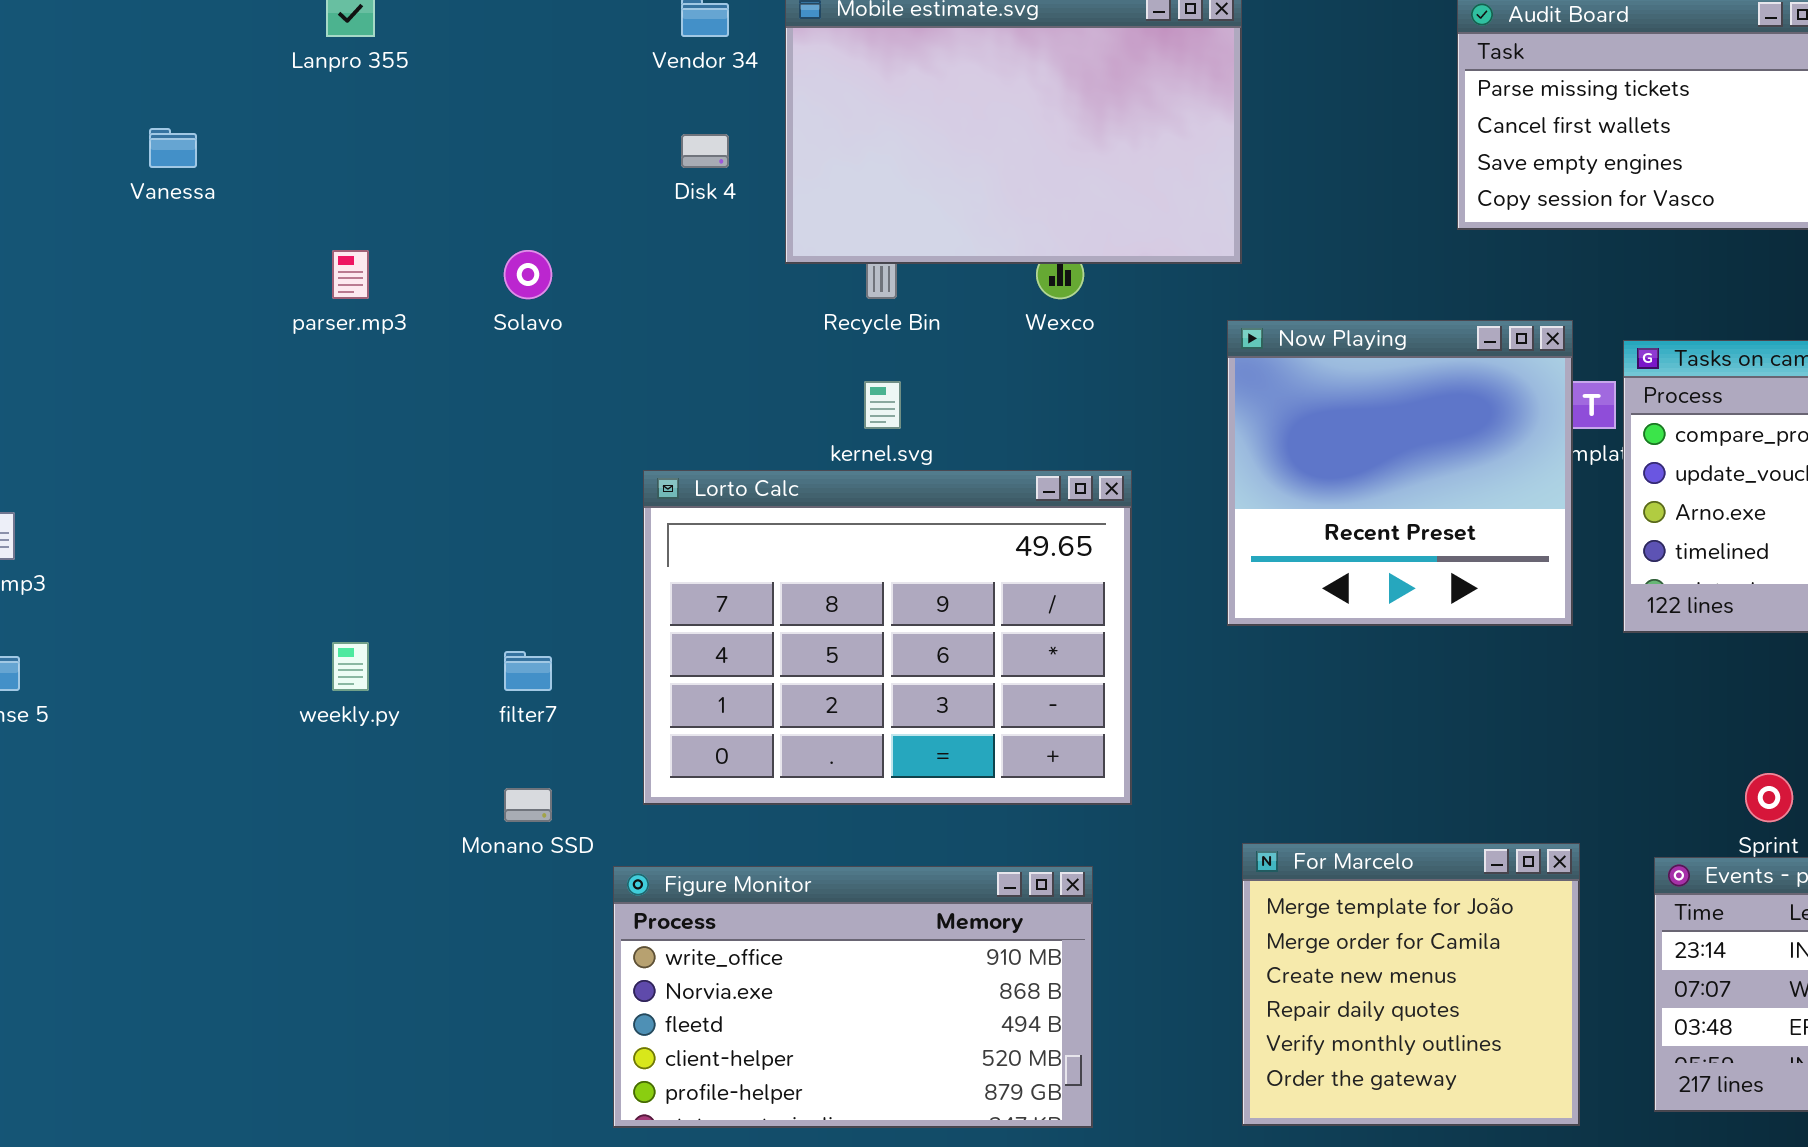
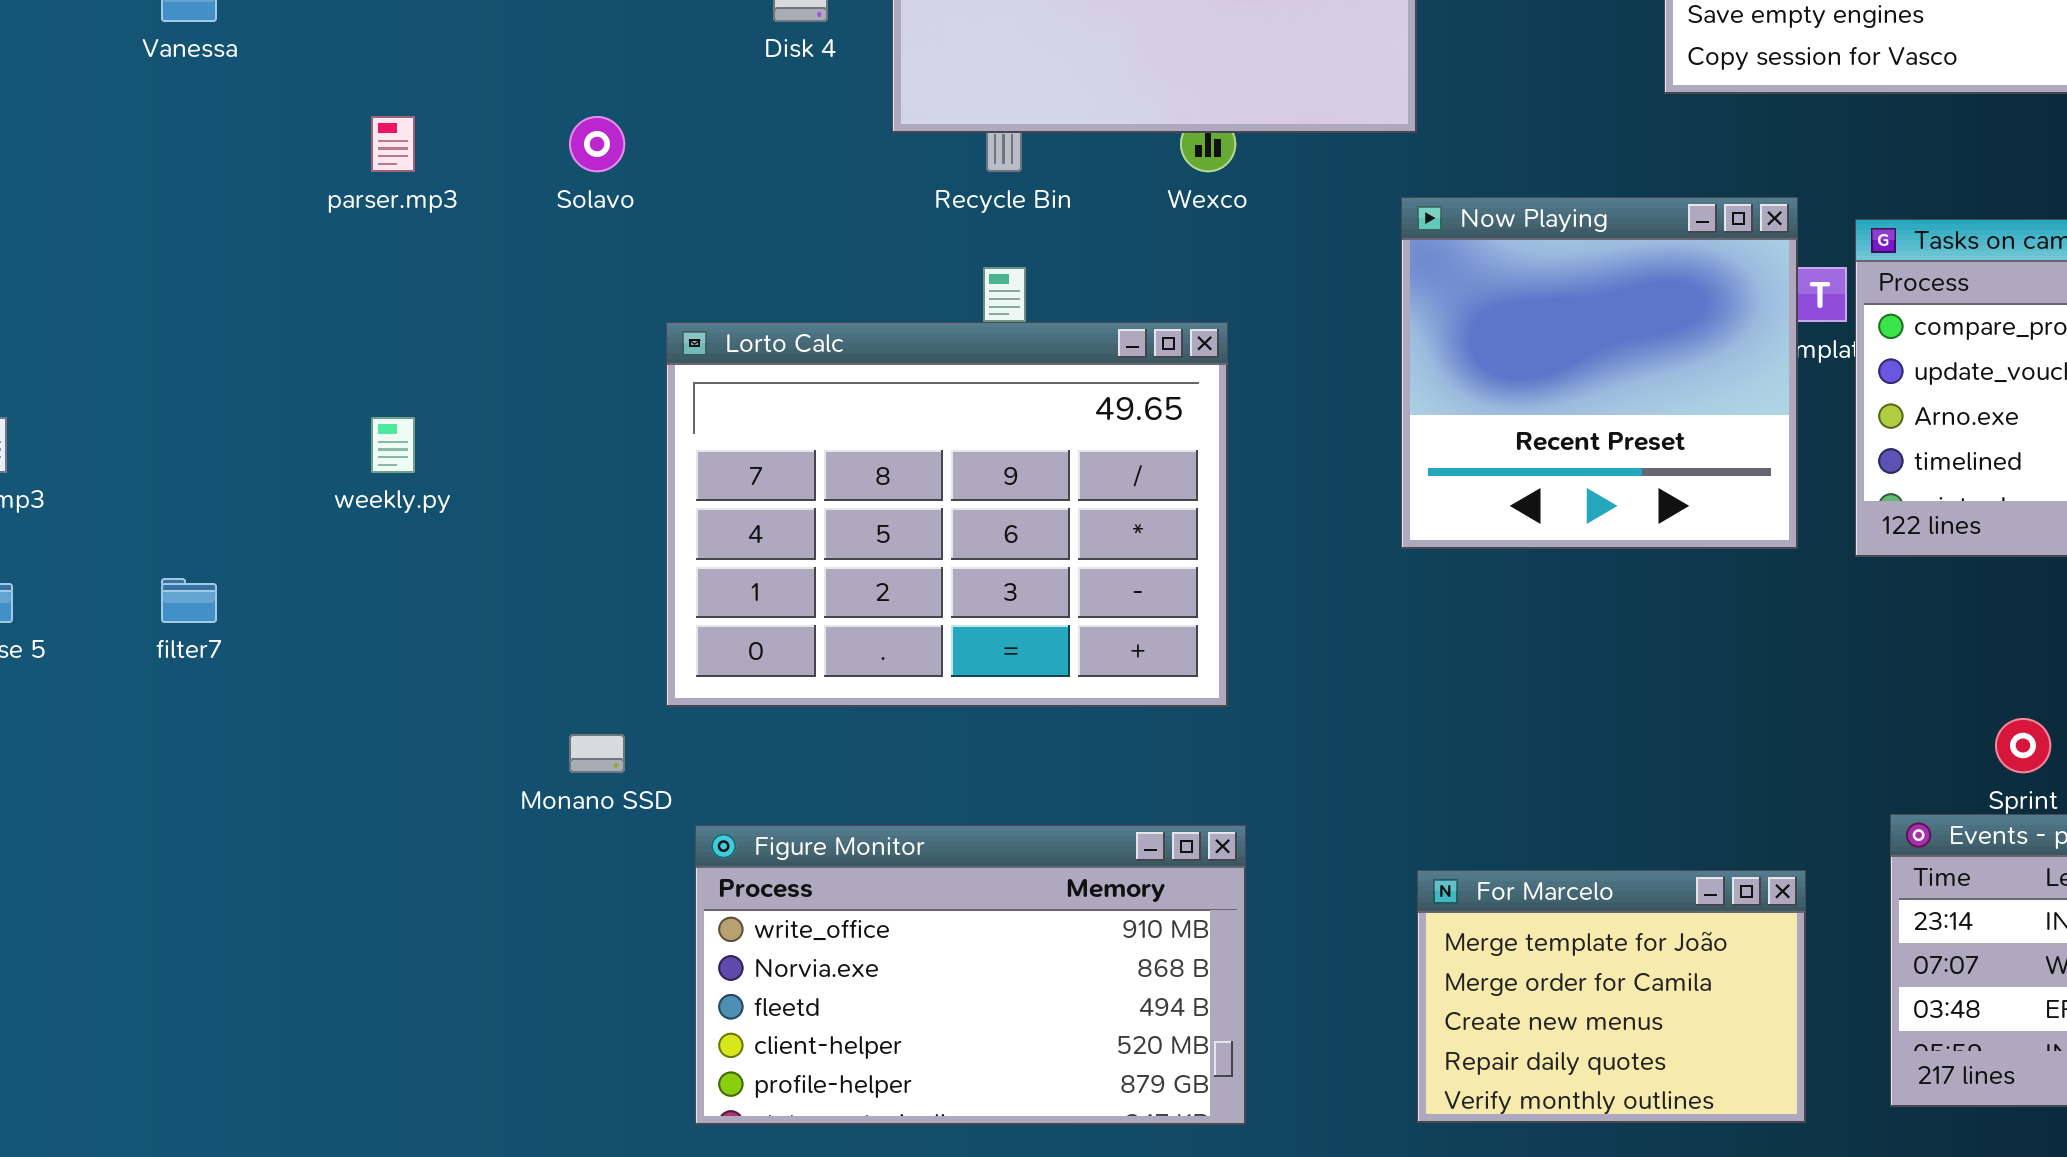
Lorto Calc: [643,470,1132,805] -> [666,322,1228,707], moved
weekly.py: [332,642,369,691] -> [371,417,415,473], moved
filter7: [504,651,552,691] -> [161,578,217,623], moved
For Marcelo: [1242,843,1580,1126] -> [1417,870,1806,1123], resized

